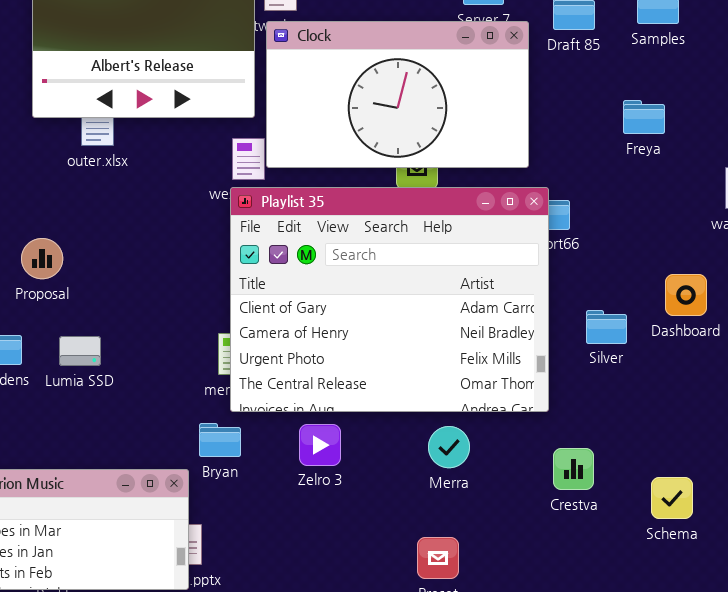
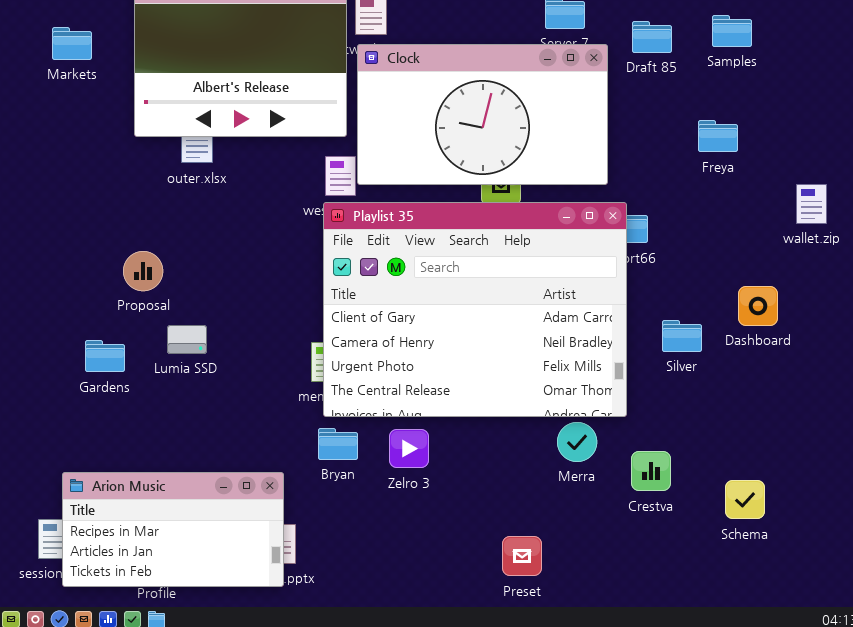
Lumia SSD: [59,336,101,366] -> [167,325,207,354], moved
Bryan: [199,423,241,457] -> [318,428,358,460], moved
Merra: [428,426,470,468] -> [557,422,597,462], moved

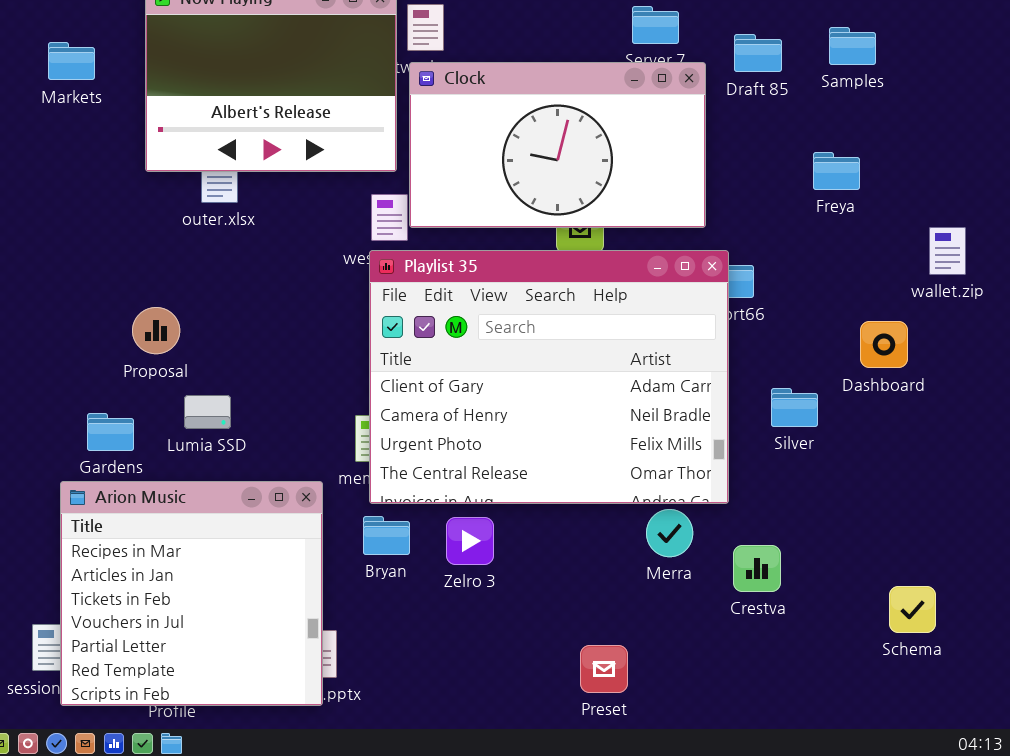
Dashboard: [738,286,778,326] -> [860,321,908,368], moved
Arion Music: [62,472,284,587] -> [60,481,323,706], resized
Schema: [725,480,765,519] -> [889,586,936,633], moved

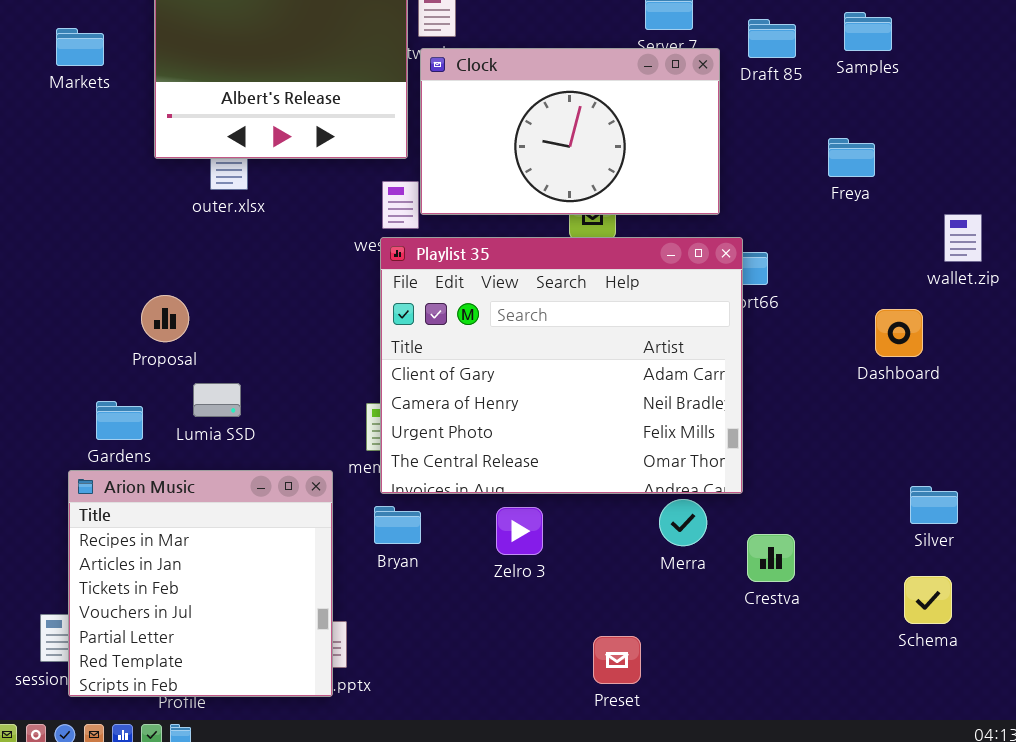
Silver: [771,388,818,427] -> [910,486,958,524], moved
Zelro 3: [446,517,494,565] -> [496,507,543,555], moved

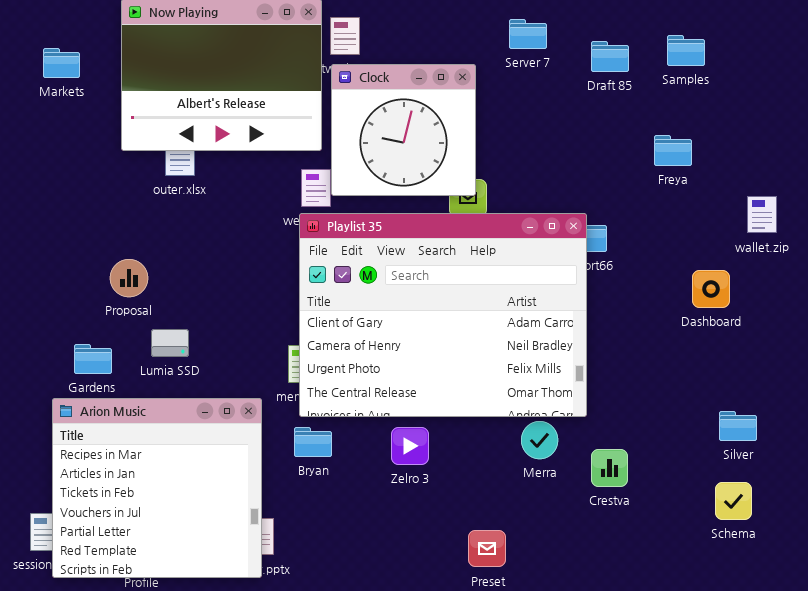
Clock: [420,48,720,215] -> [331,64,476,196], resized

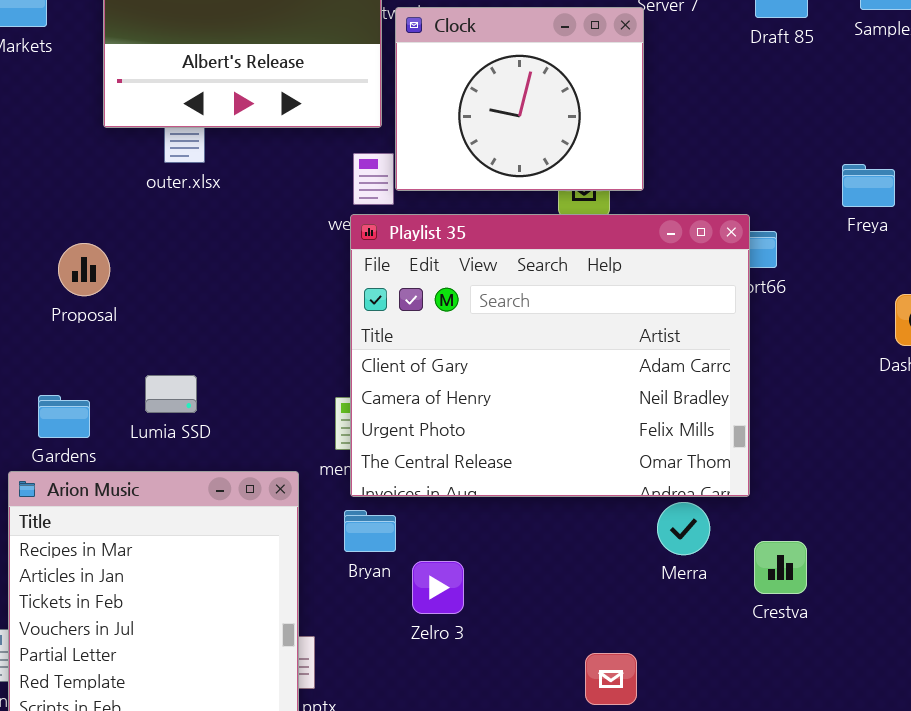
Clock: [331,64,476,196] -> [395,7,644,191], resized
Freya: [654,135,692,166] -> [842,164,895,207], moved
Proposal: [110,259,148,297] -> [58,243,110,296], moved
Zelro 3: [391,427,429,465] -> [412,561,464,614], moved

